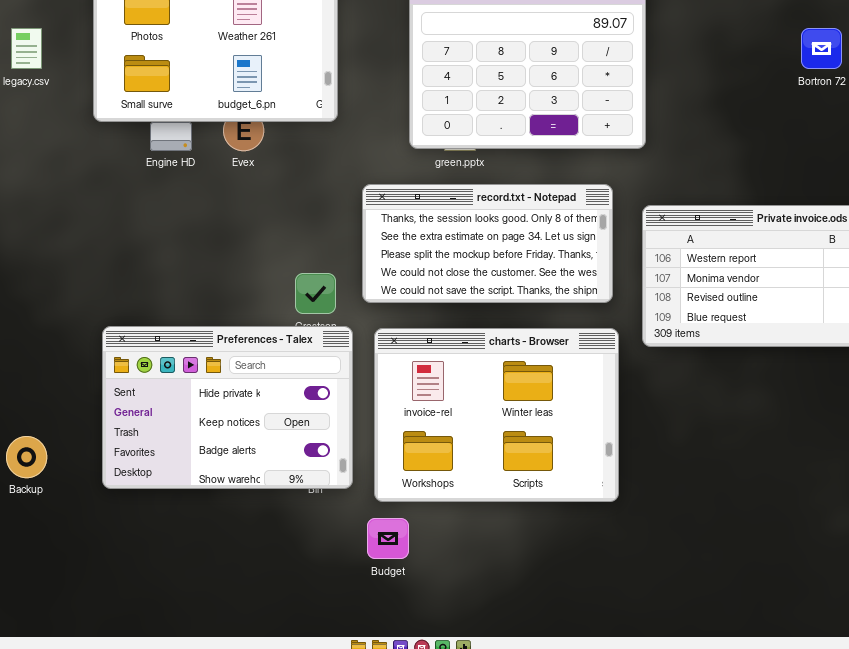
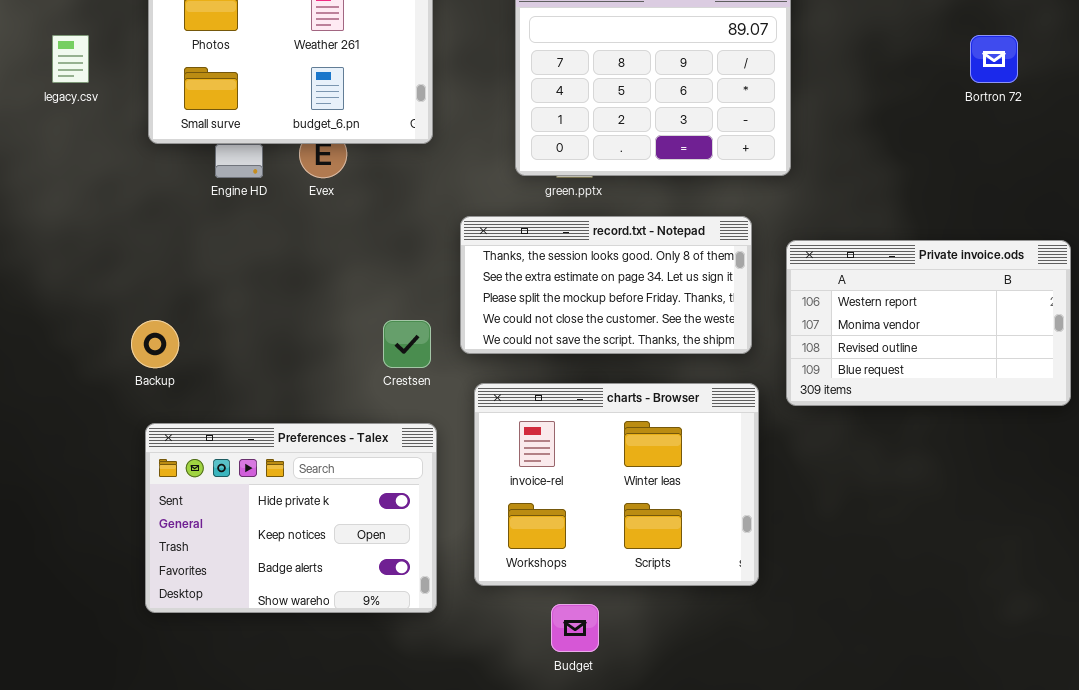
Preferences - Talex: [102,326,353,489] -> [145,423,437,613], moved
Backup: [6,436,47,478] -> [131,320,179,368], moved
Budget: [367,518,409,559] -> [551,604,599,652], moved

